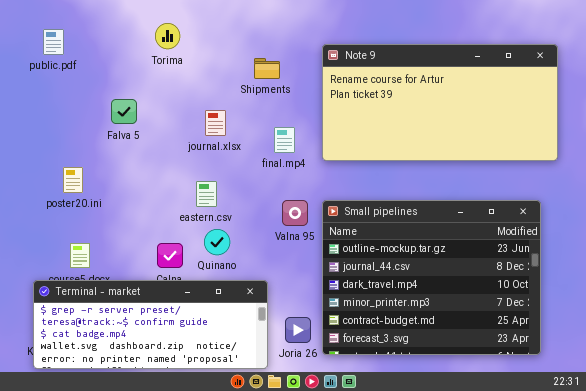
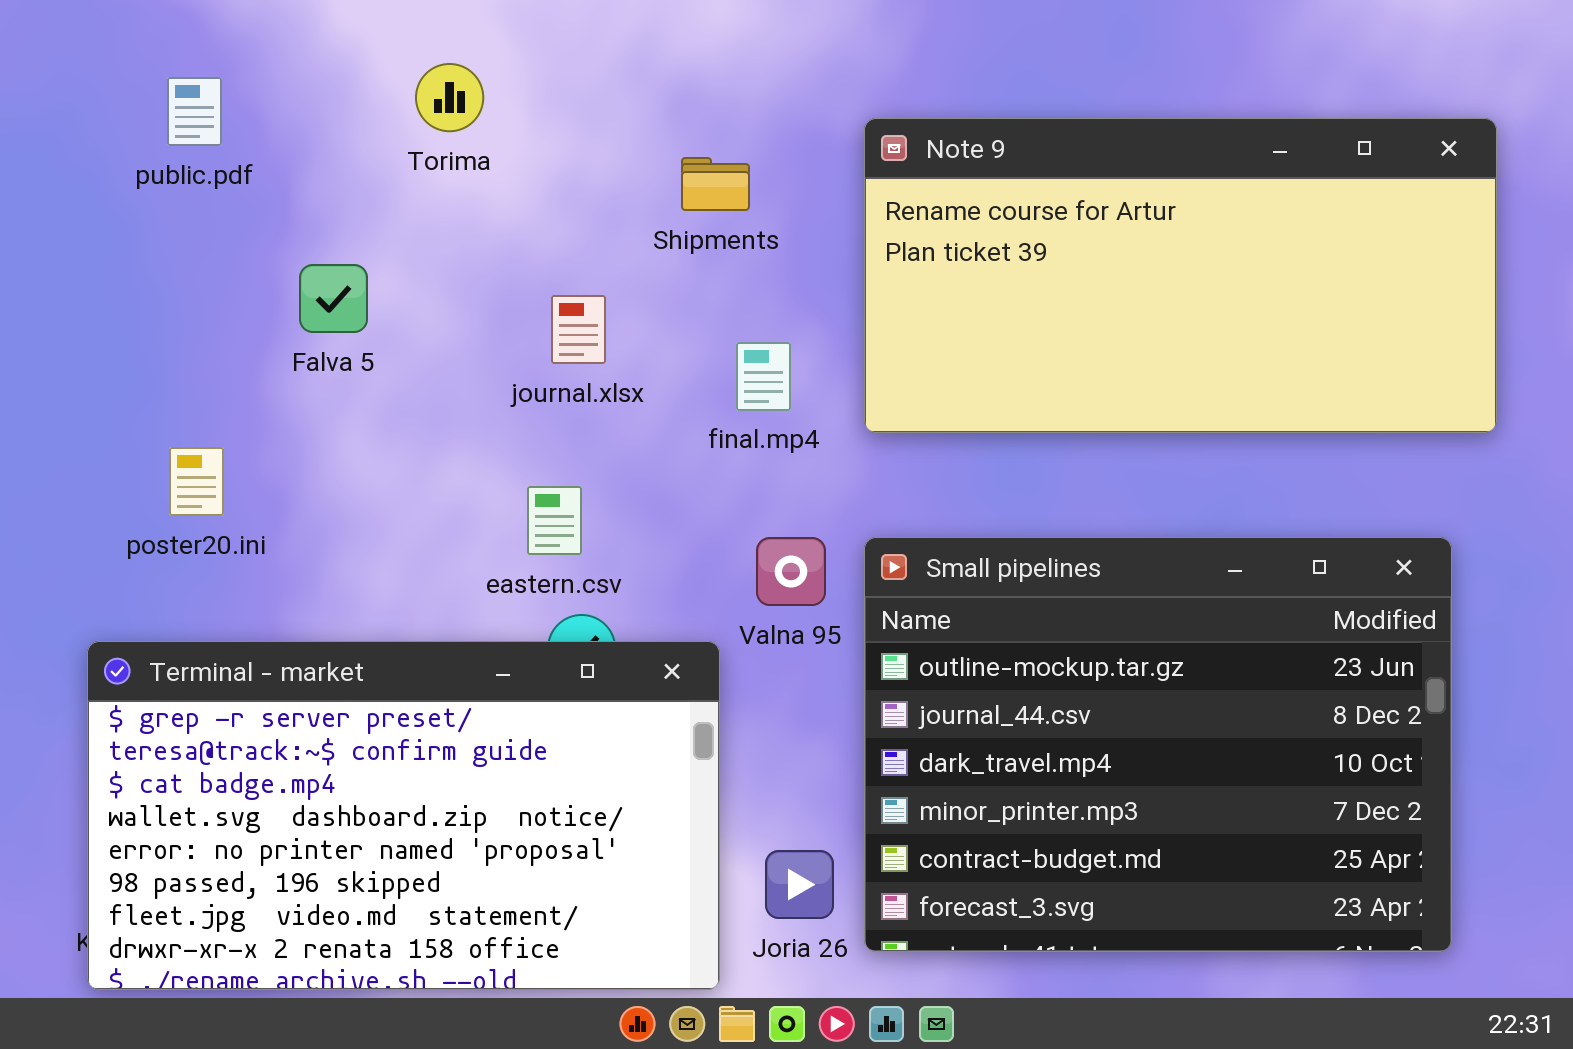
public.pdf: [43,29,64,55] -> [167,77,222,146], moved
Terminal - market: [33,280,268,369] -> [87,641,720,990], resized

